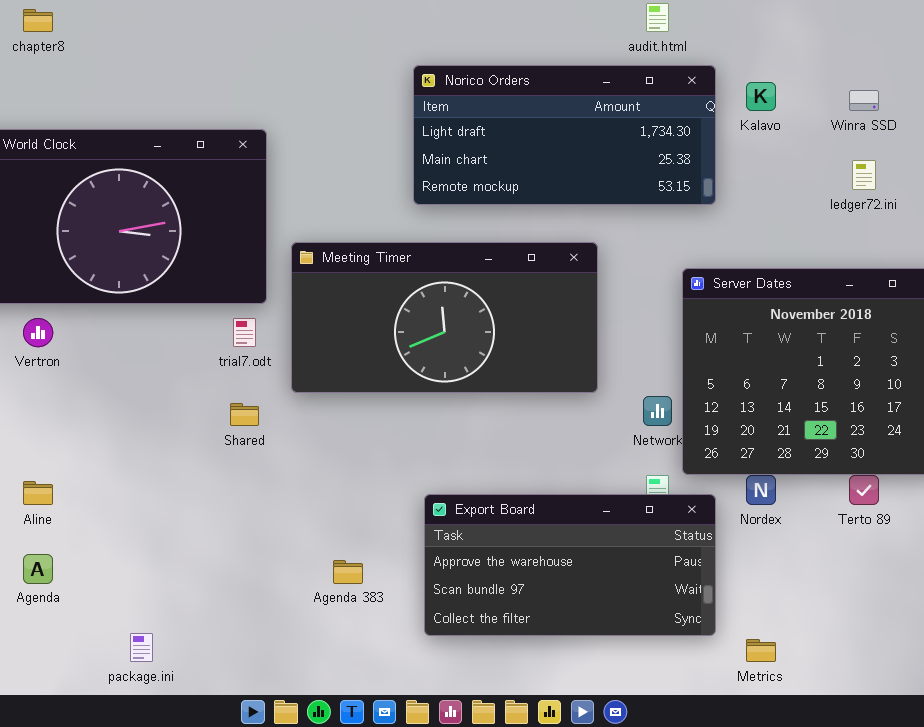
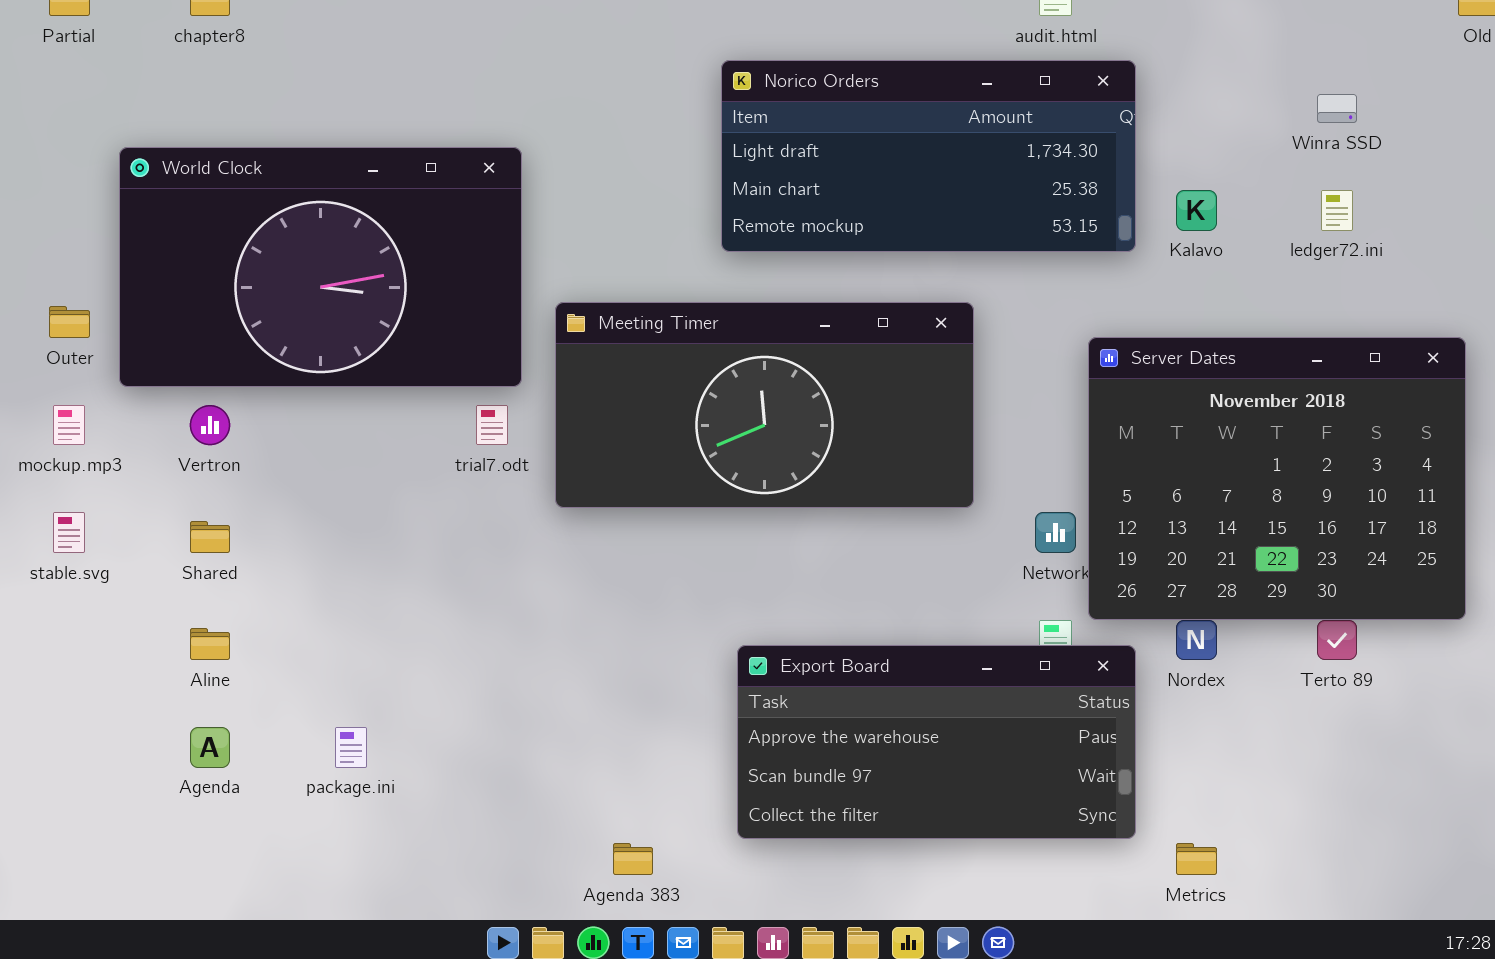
Kalavo: [746,82,776,111] -> [1176,190,1217,231], moved
Shared: [230,403,259,426] -> [190,521,230,553], moved
Agenda 383: [333,560,363,584] -> [613,843,653,875], moved
package.ini: [130,633,153,662] -> [335,727,367,768], moved

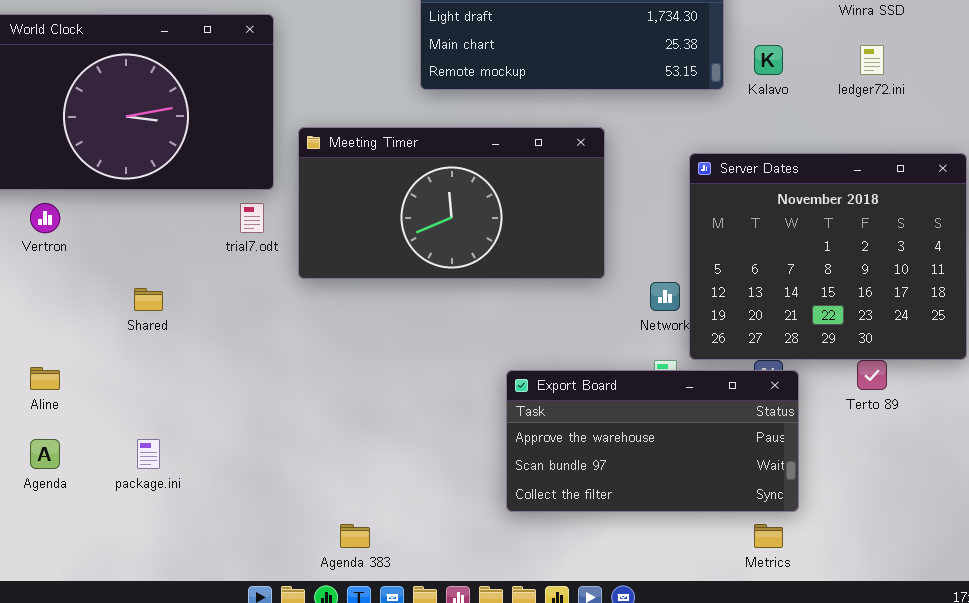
Shared: [190,521,230,553] -> [134,288,163,311], moved
Export Board: [737,645,1136,839] -> [506,370,799,512], moved

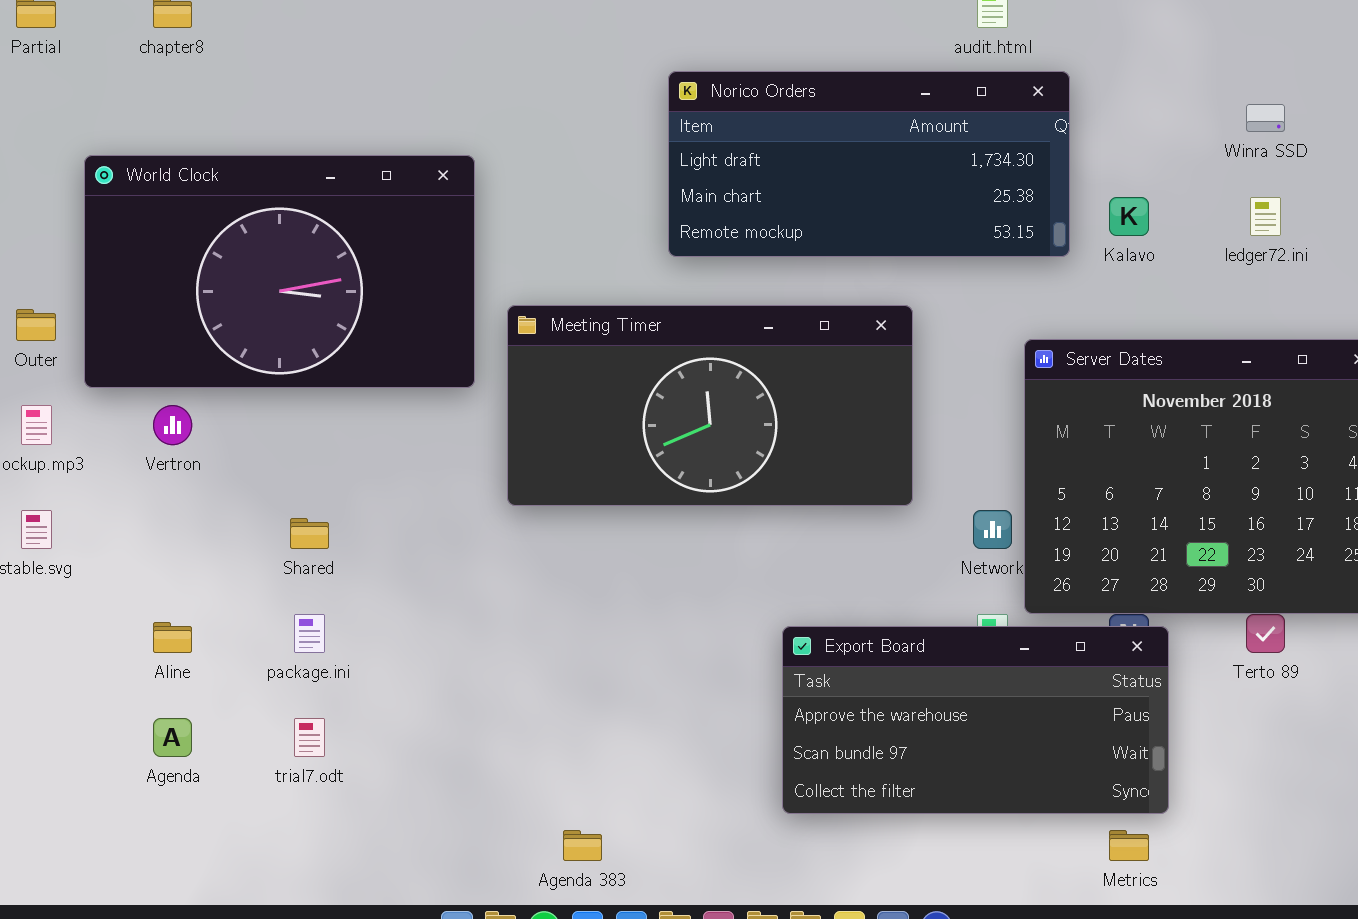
trial7.odt: [240,203,264,233] -> [294,718,325,757], moved
package.ini: [137,439,160,469] -> [294,614,325,653], moved

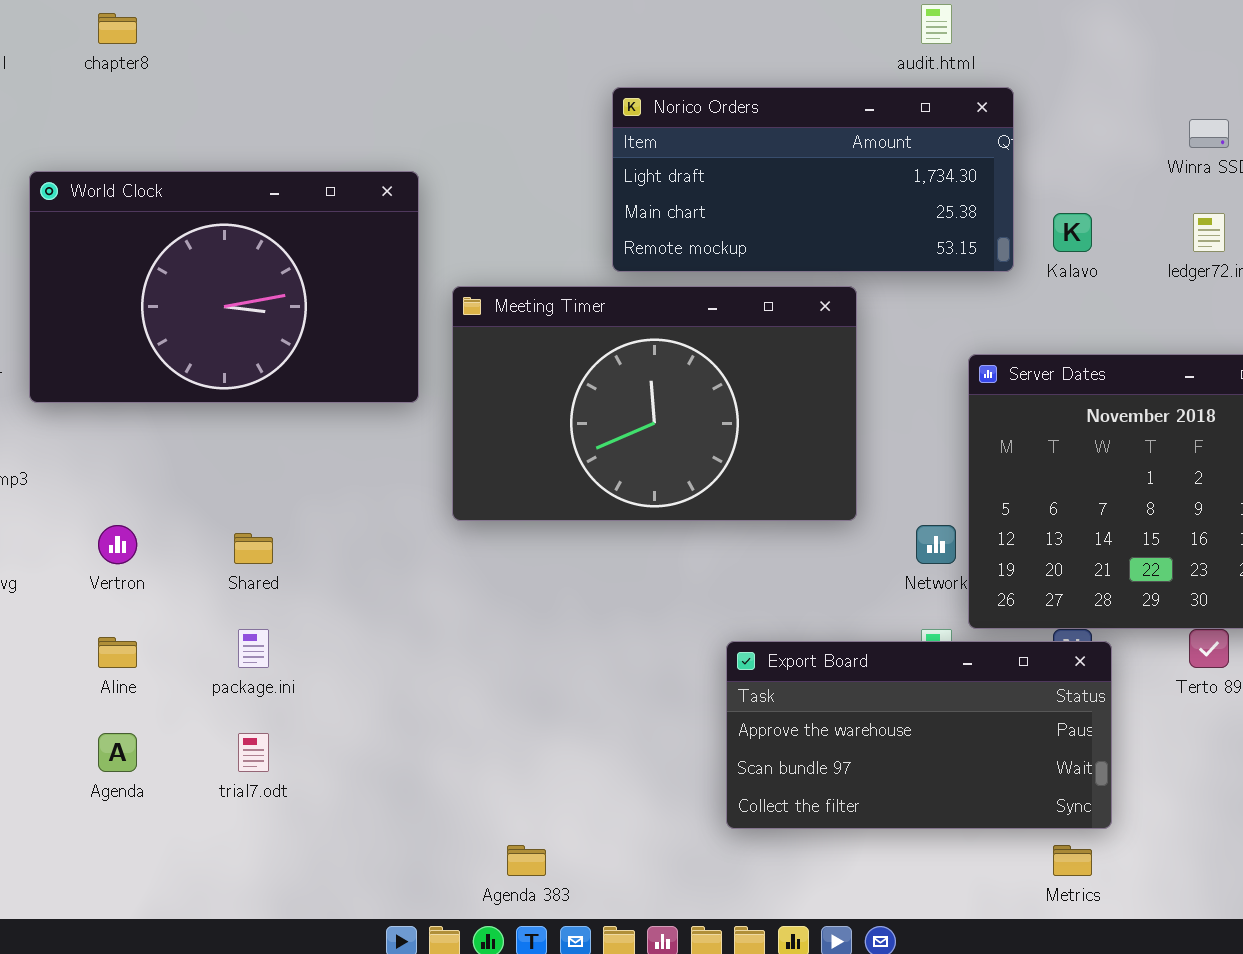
Meeting Timer: [507,305,913,506] -> [452,286,857,521], resized
Vertron: [153,405,192,445] -> [98,525,137,564], moved

